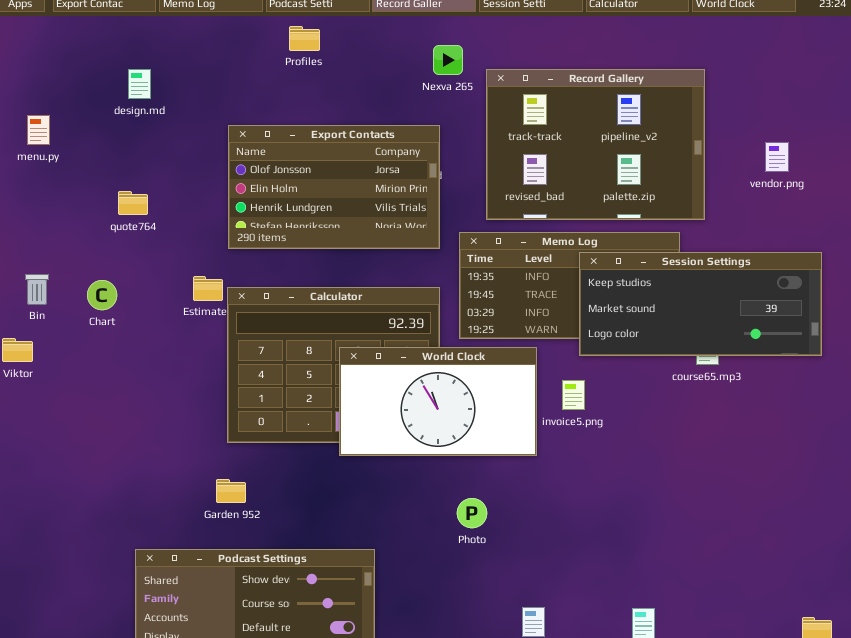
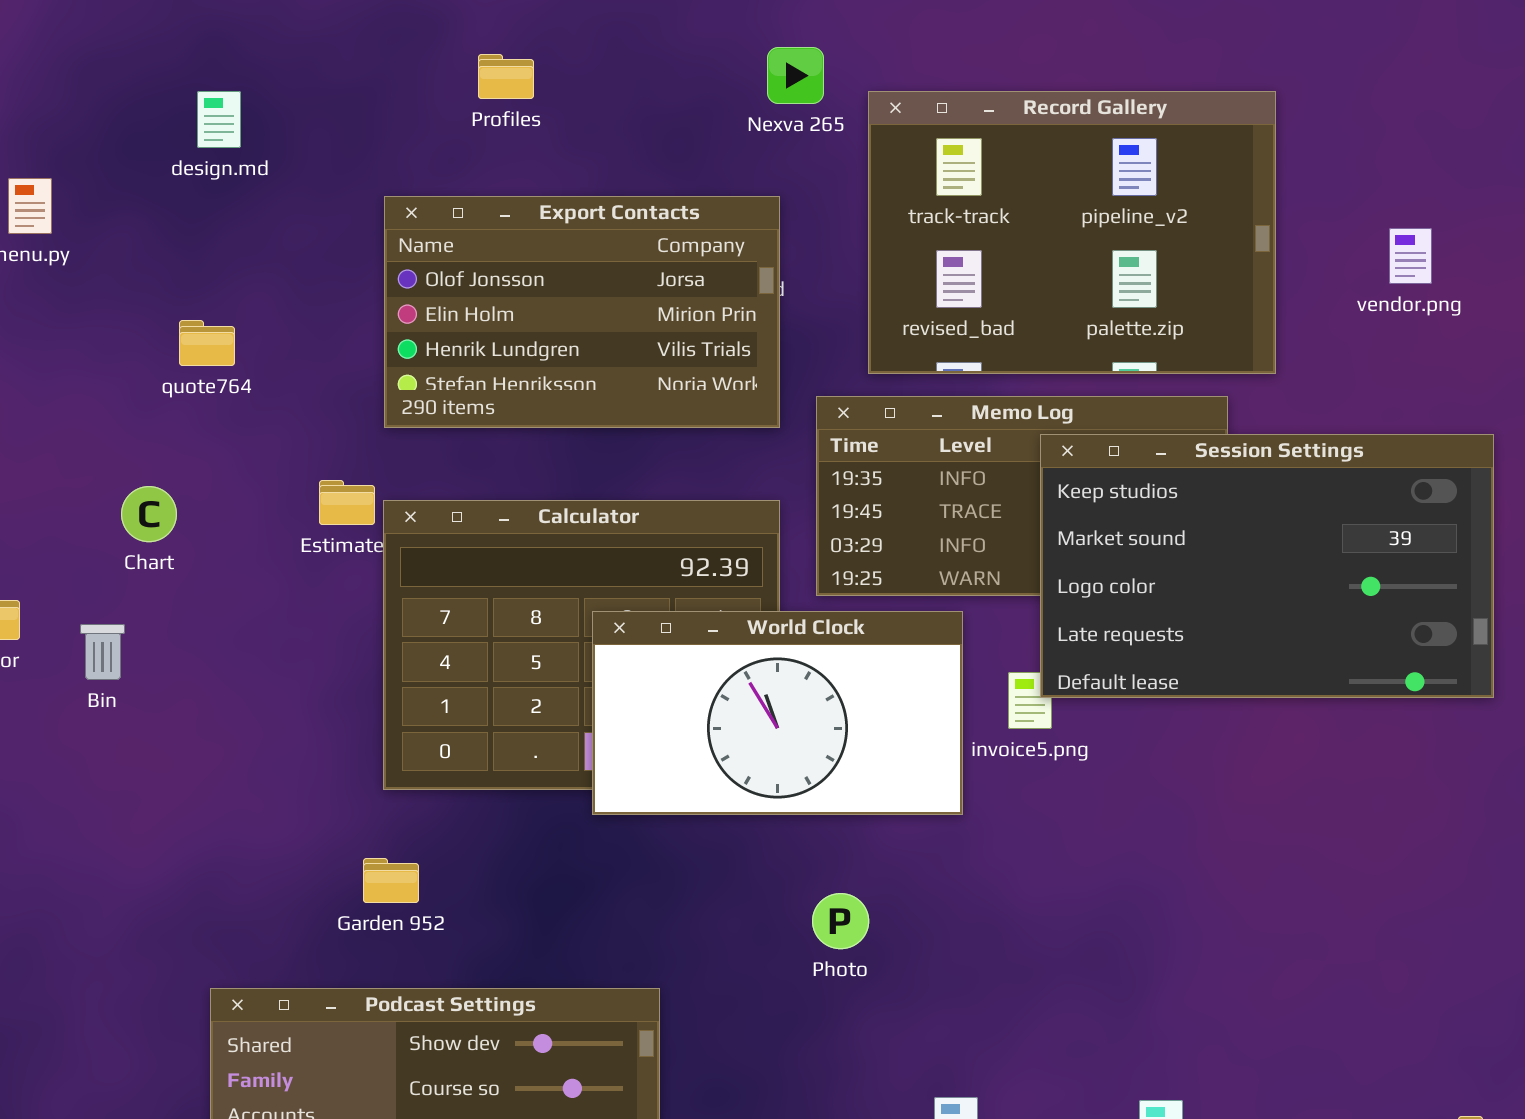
Profiles: [289,26,320,51] -> [478,54,534,99], moved
Session Settings: [579,252,822,356] -> [1040,434,1494,698], resized
Bin: [25,274,49,305] -> [80,624,125,680], moved

